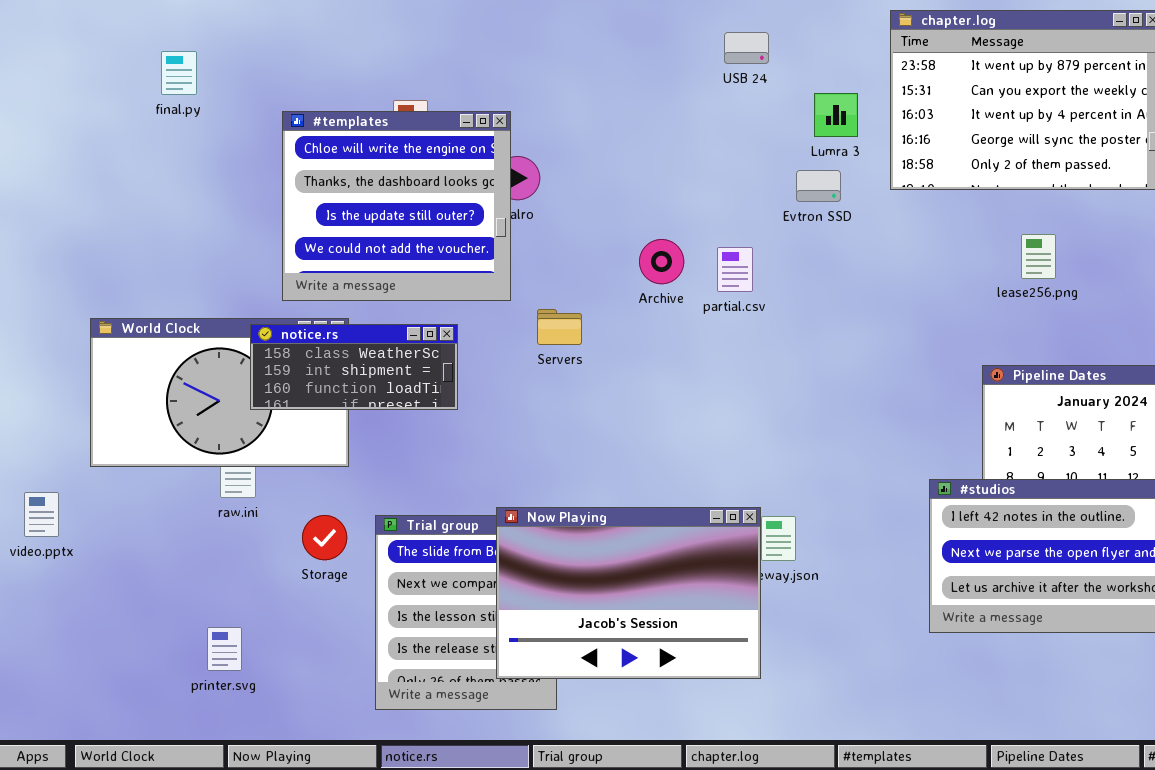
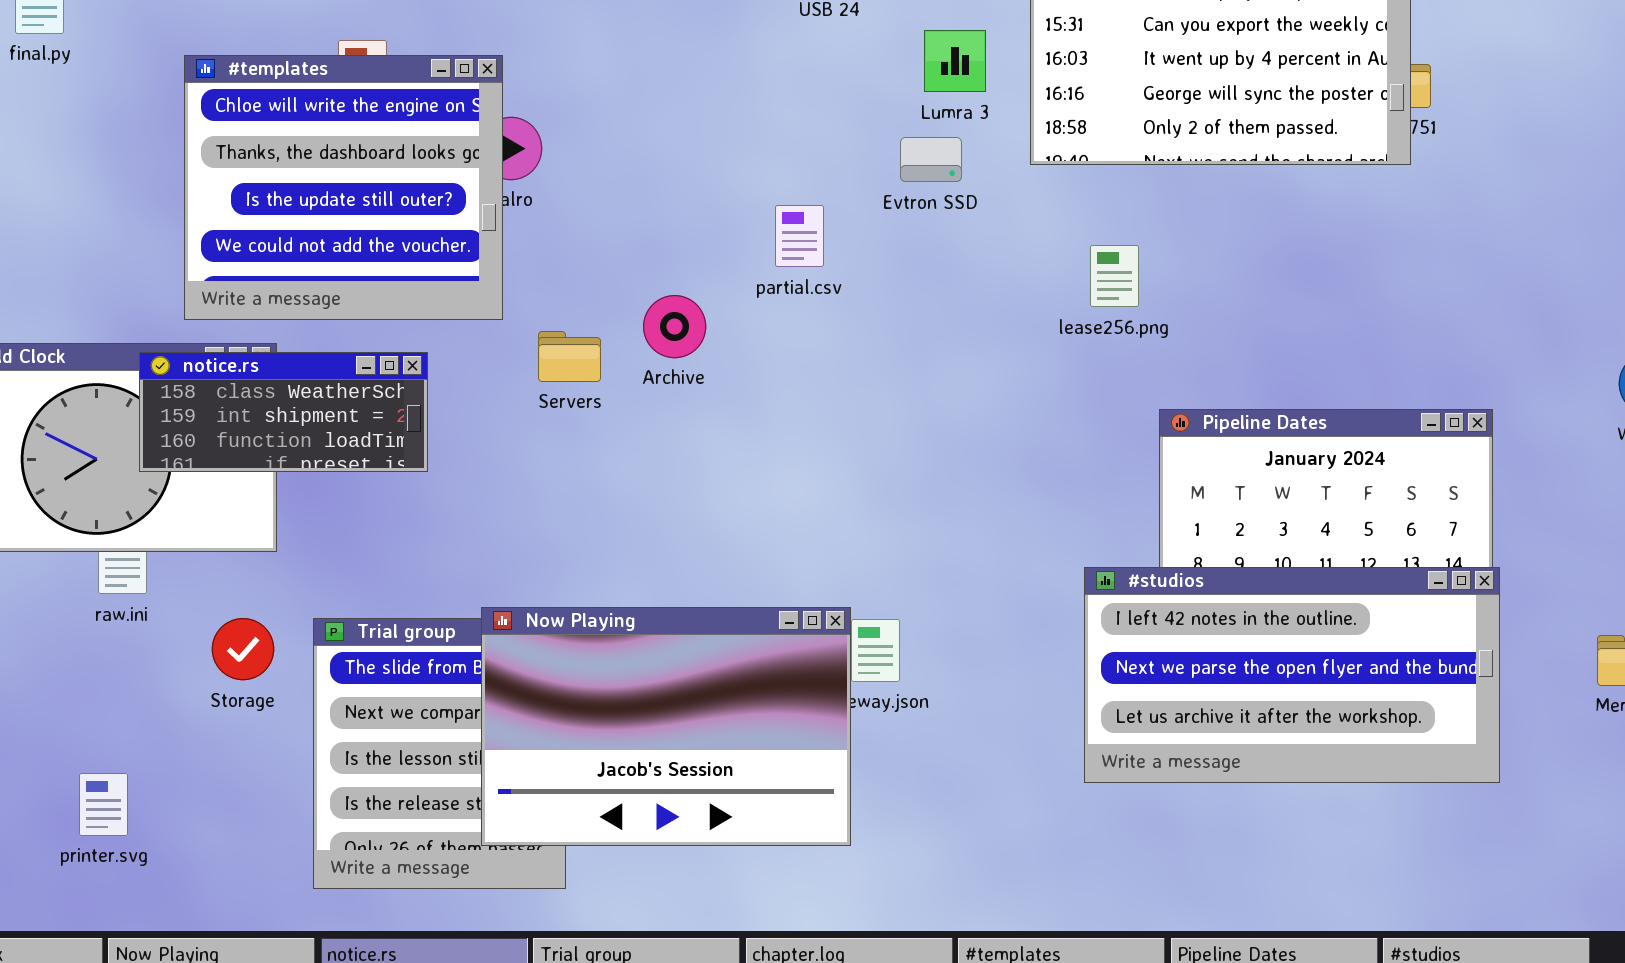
lease256.png: [1021,234,1056,279] -> [1090,245,1139,307], moved
Archive: [639,239,684,284] -> [643,295,706,358], moved
partial.csv: [717,247,753,292] -> [775,205,824,267], moved

